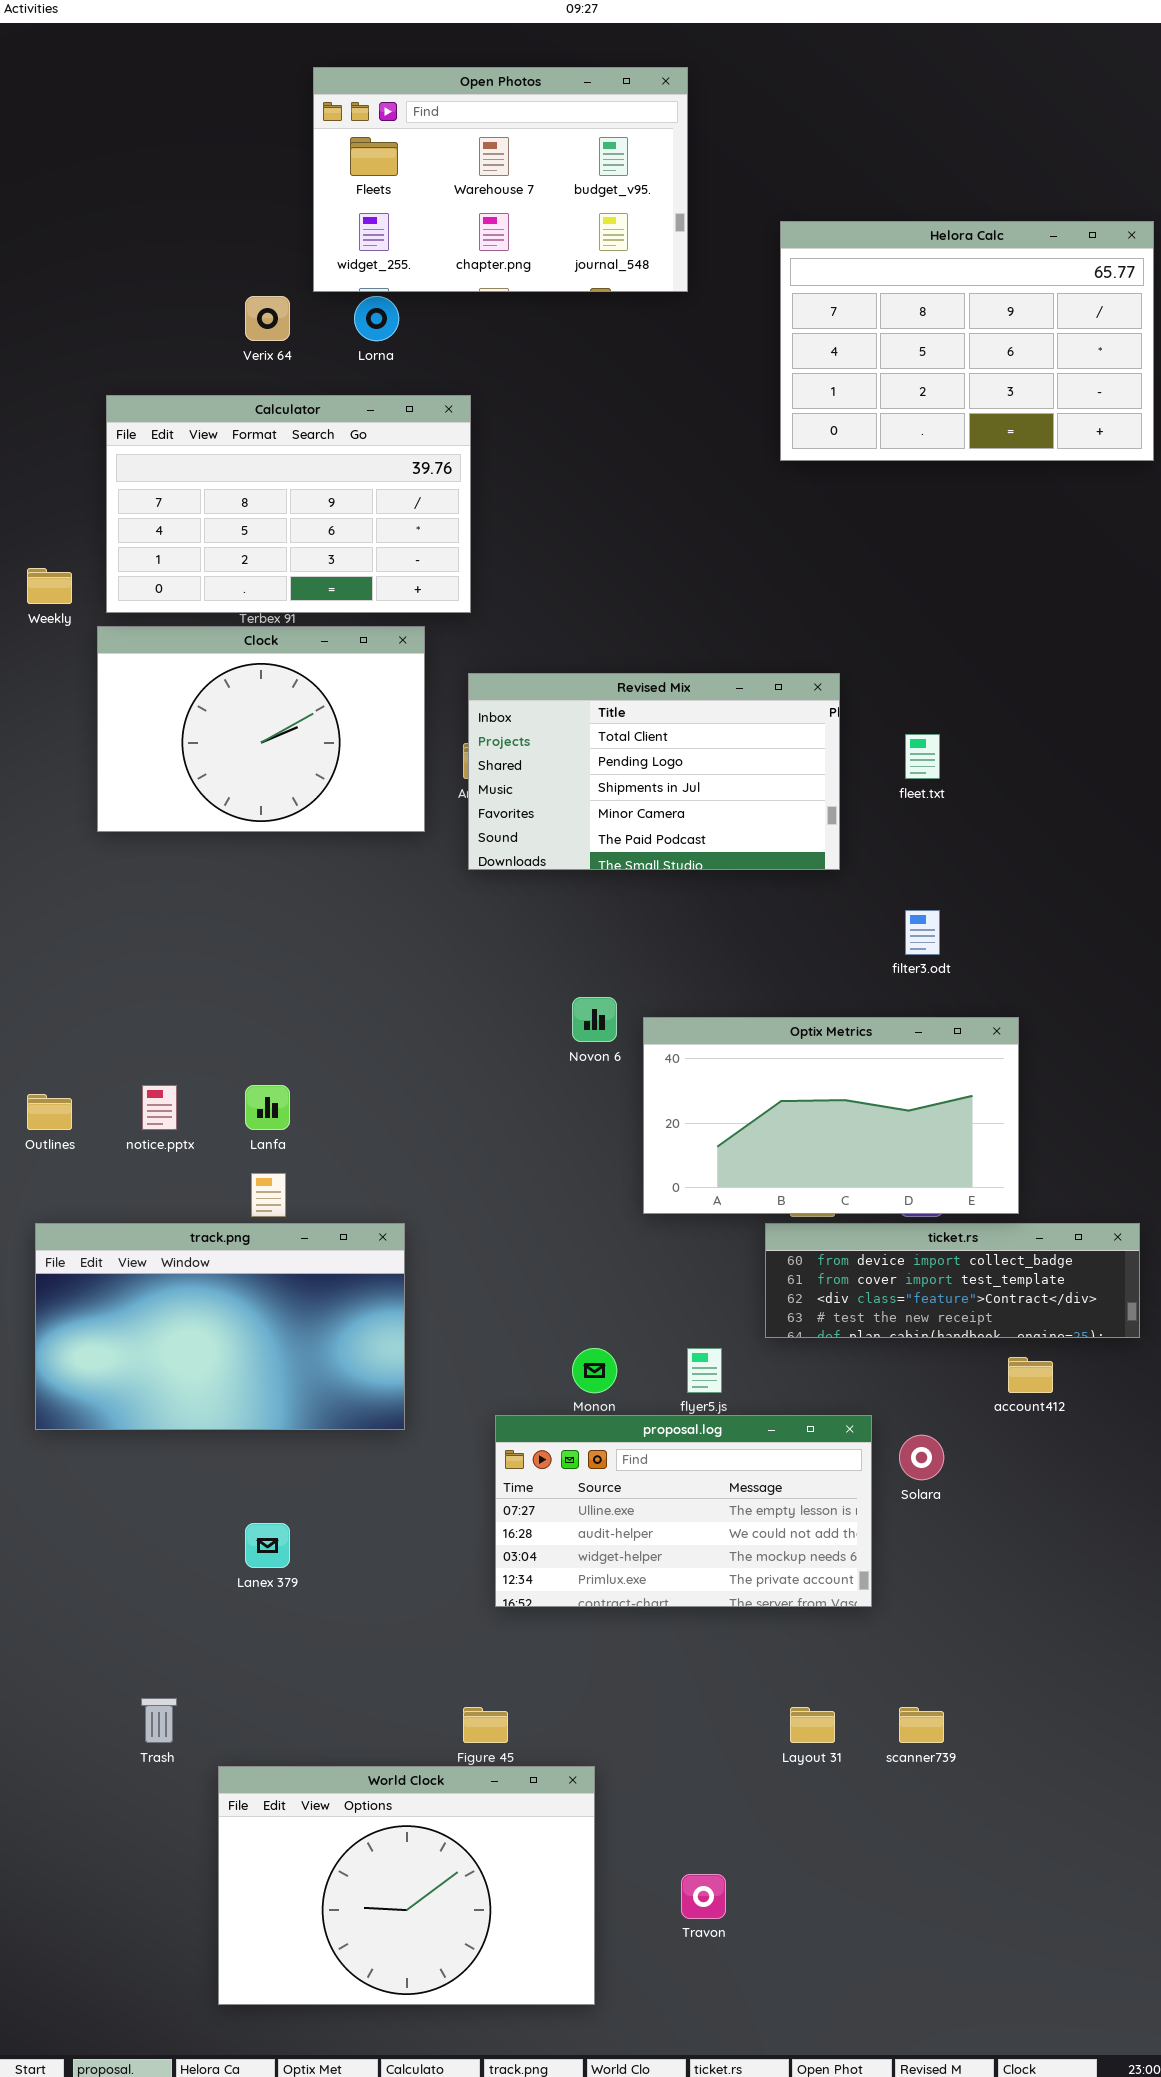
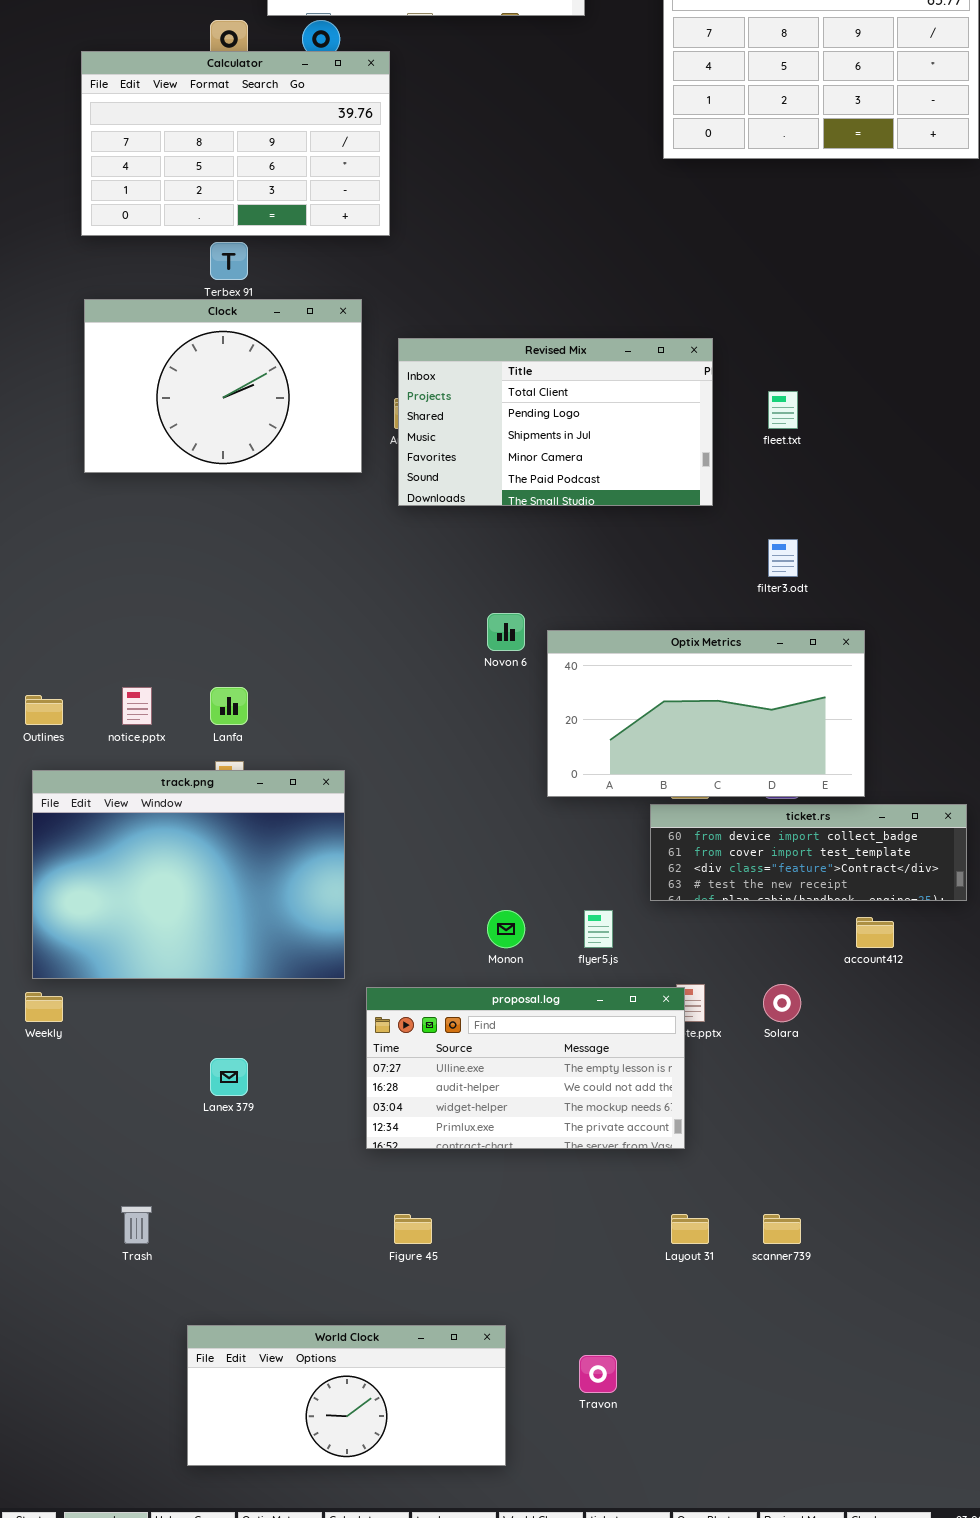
Calculator: [106,395,471,613] -> [81,51,390,236], moved
Weekly: [27,568,72,604] -> [25,992,63,1022], moved
track.png: [35,1223,405,1430] -> [32,770,345,979], resized
proposal.log: [495,1415,872,1607] -> [366,987,685,1149], moved
World Clock: [218,1766,595,2005] -> [187,1325,506,1466], resized

